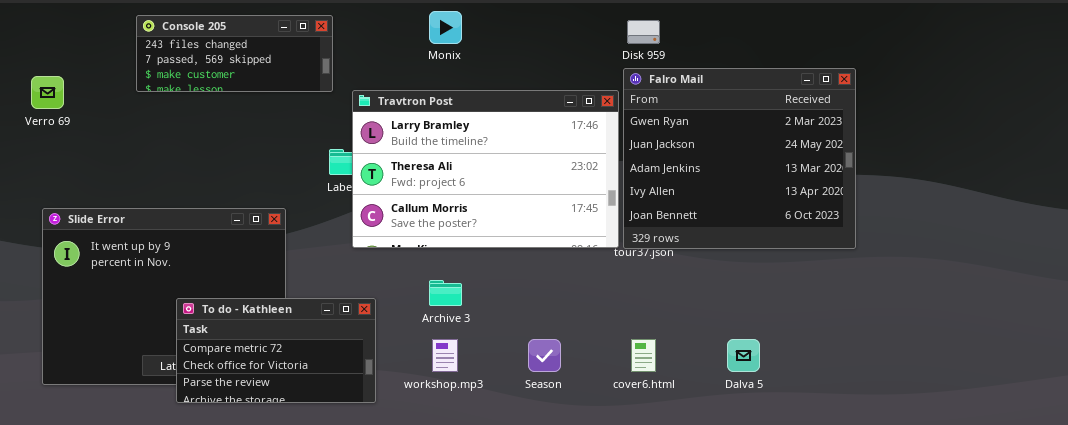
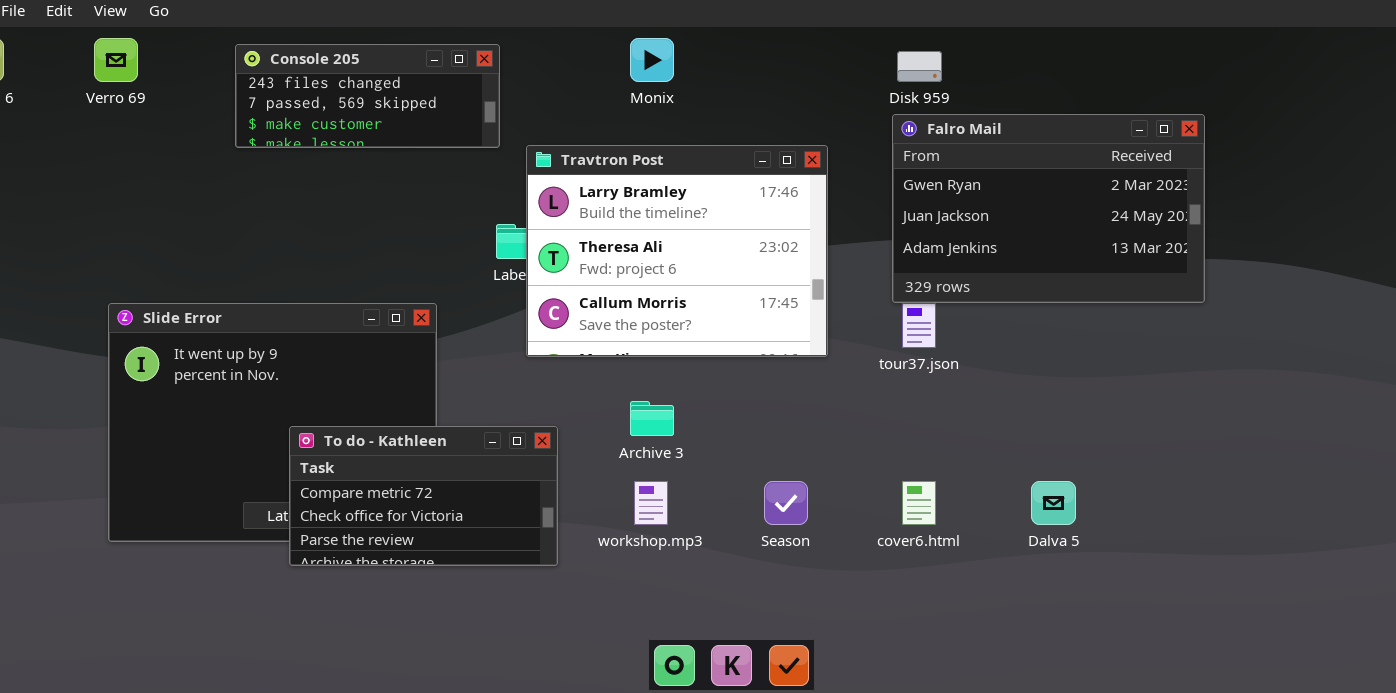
Falro Mail: [623,68,856,249] -> [892,114,1205,303], resized
Verro 69: [31,76,64,109] -> [94,38,138,82], moved
Travtron Post: [352,90,619,248] -> [526,145,828,357], resized

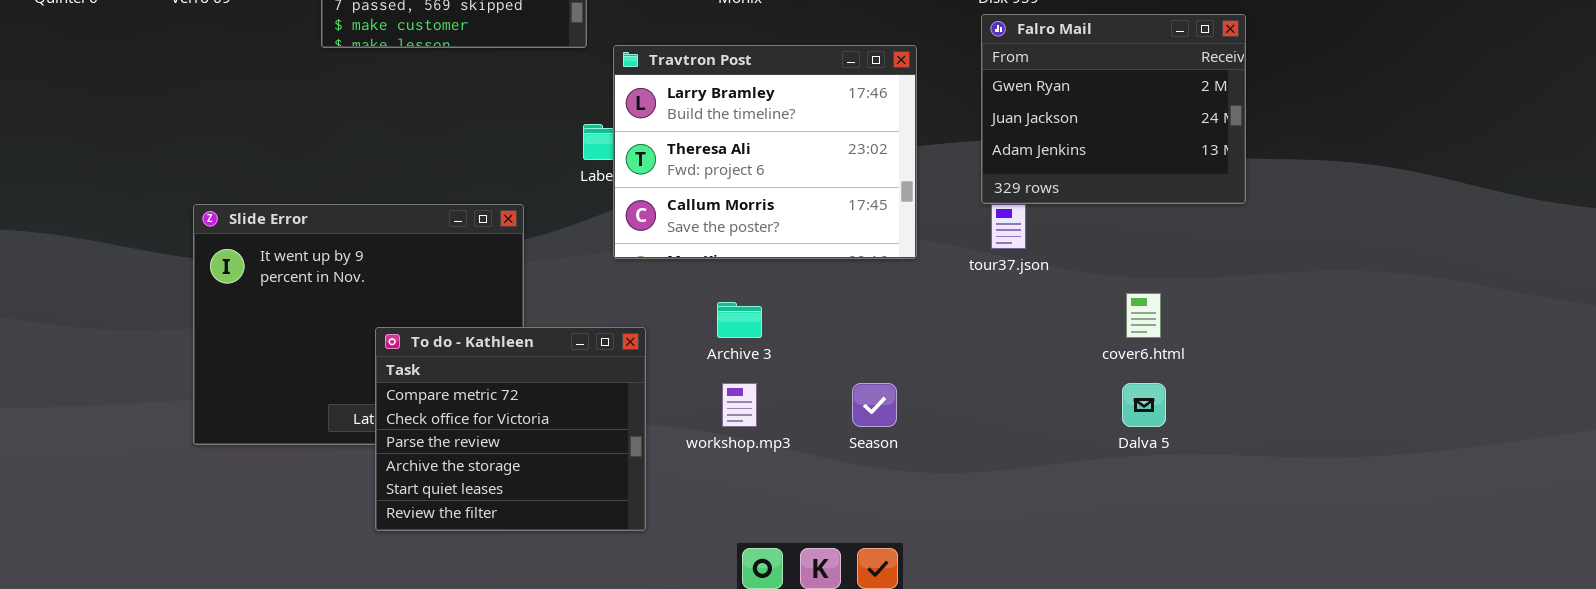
Falro Mail: [892,114,1205,303] -> [981,14,1246,204], resized
To do - Kathleen: [289,426,558,566] -> [375,327,646,531], resized
cover6.html: [902,481,936,525] -> [1126,293,1161,338], moved

